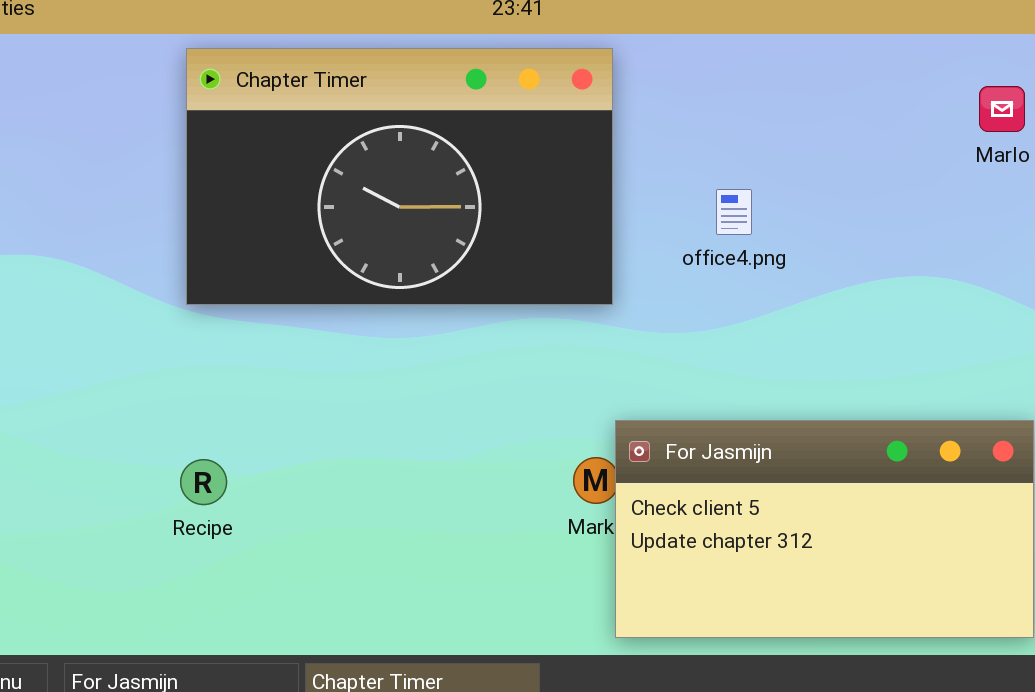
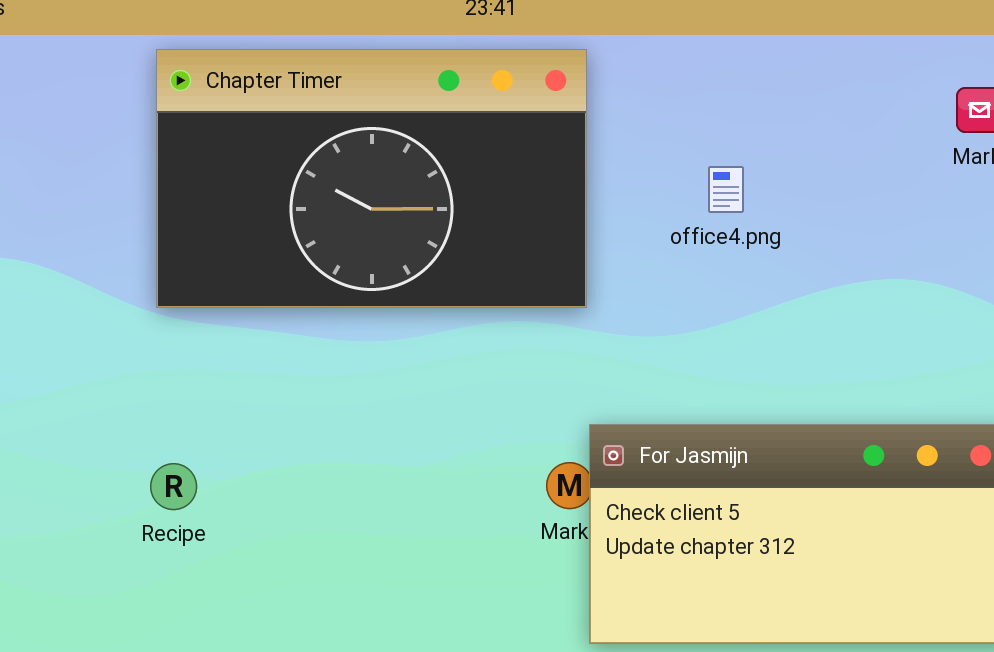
office4.png: [716,189,752,235] -> [708,166,744,213], moved

